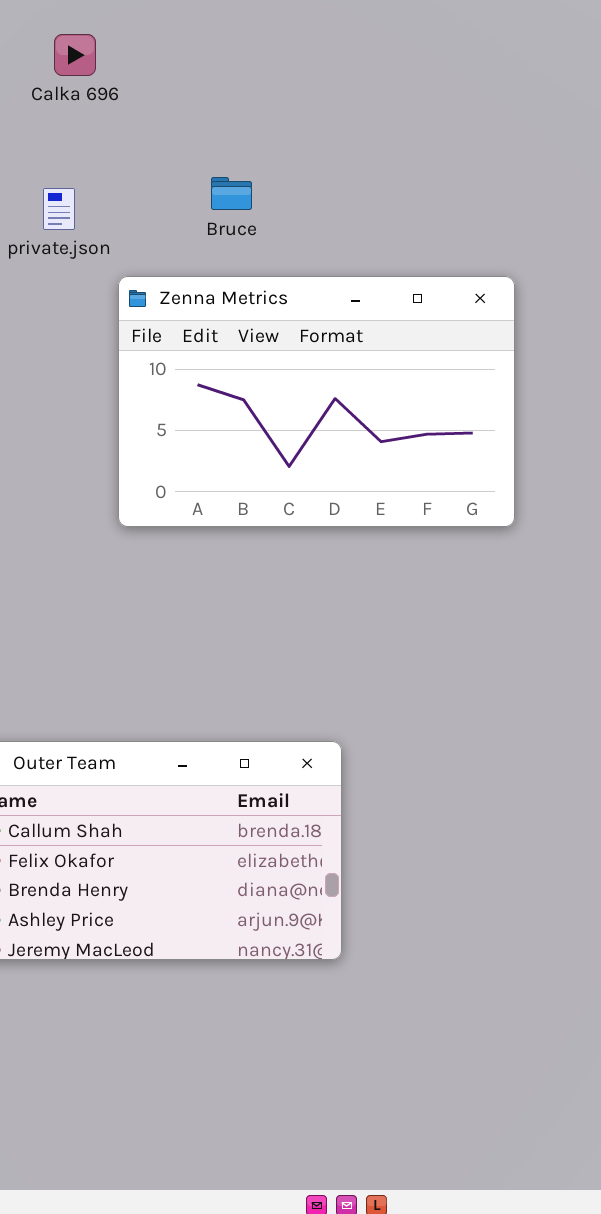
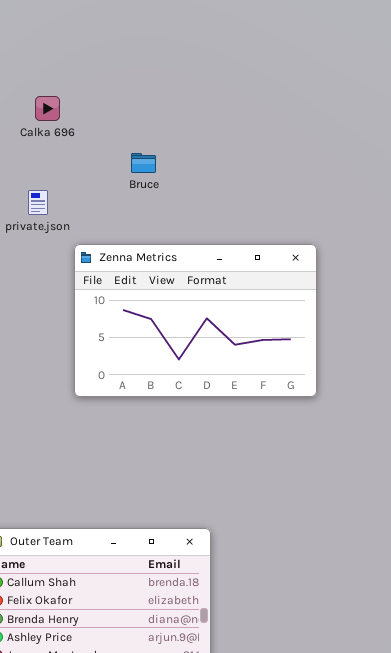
Bruce: [211,177,252,210] -> [131,153,156,173], moved

